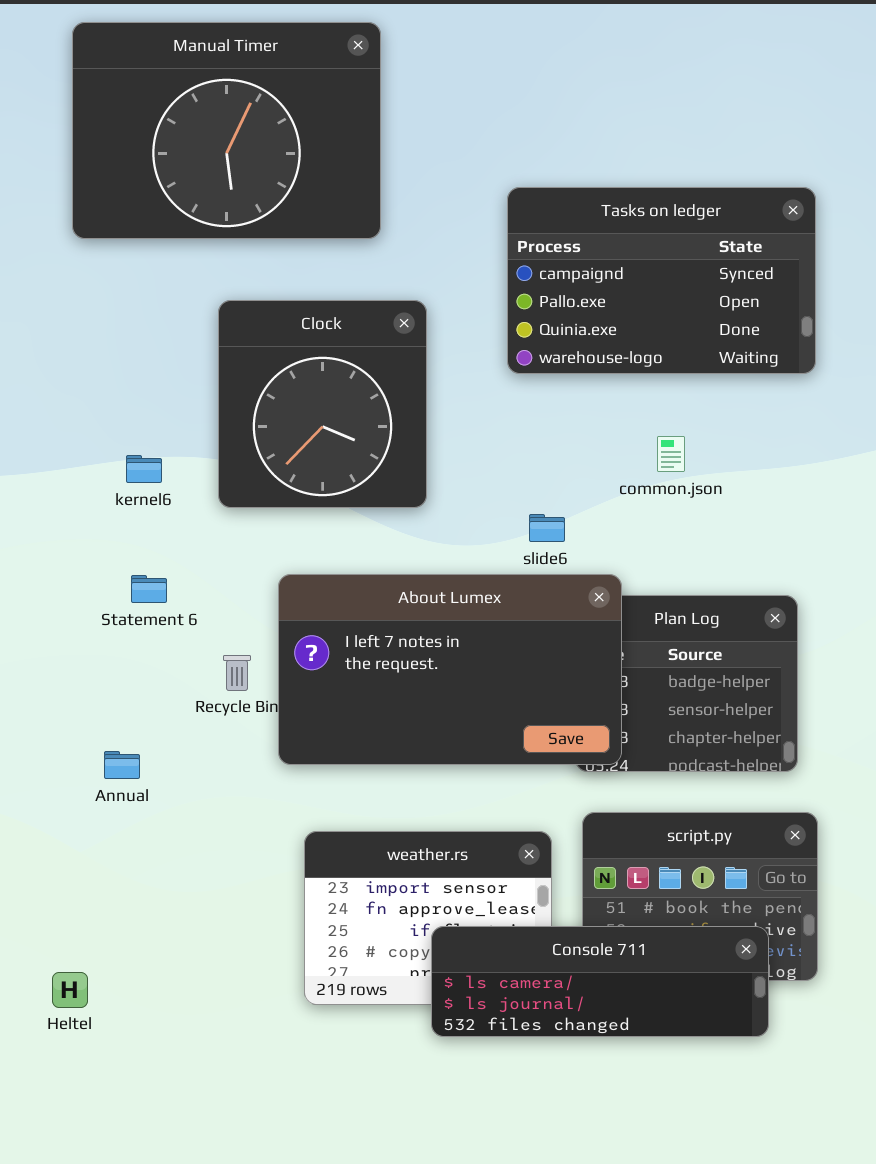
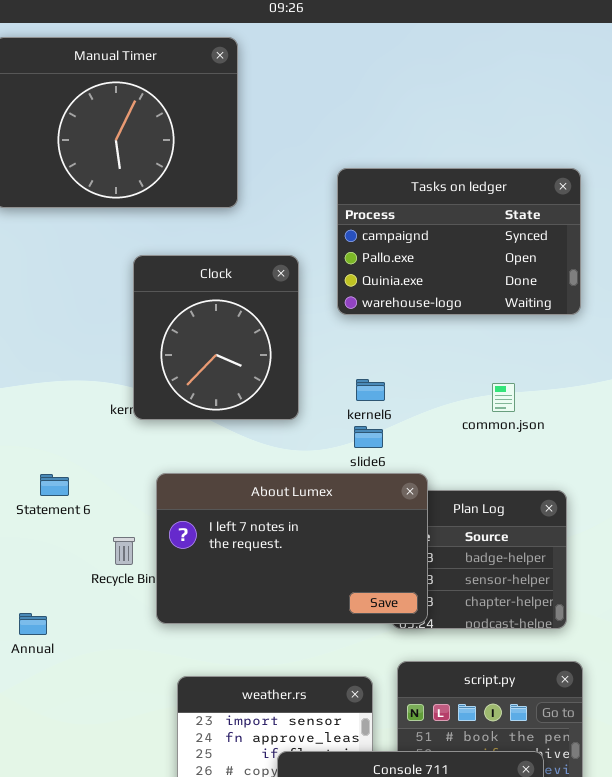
Clock: [218,300,427,508] -> [133,255,299,420], moved
common.json: [657,436,685,472] -> [492,383,515,412], moved
kernel6: [126,455,162,483] -> [356,379,385,401], moved

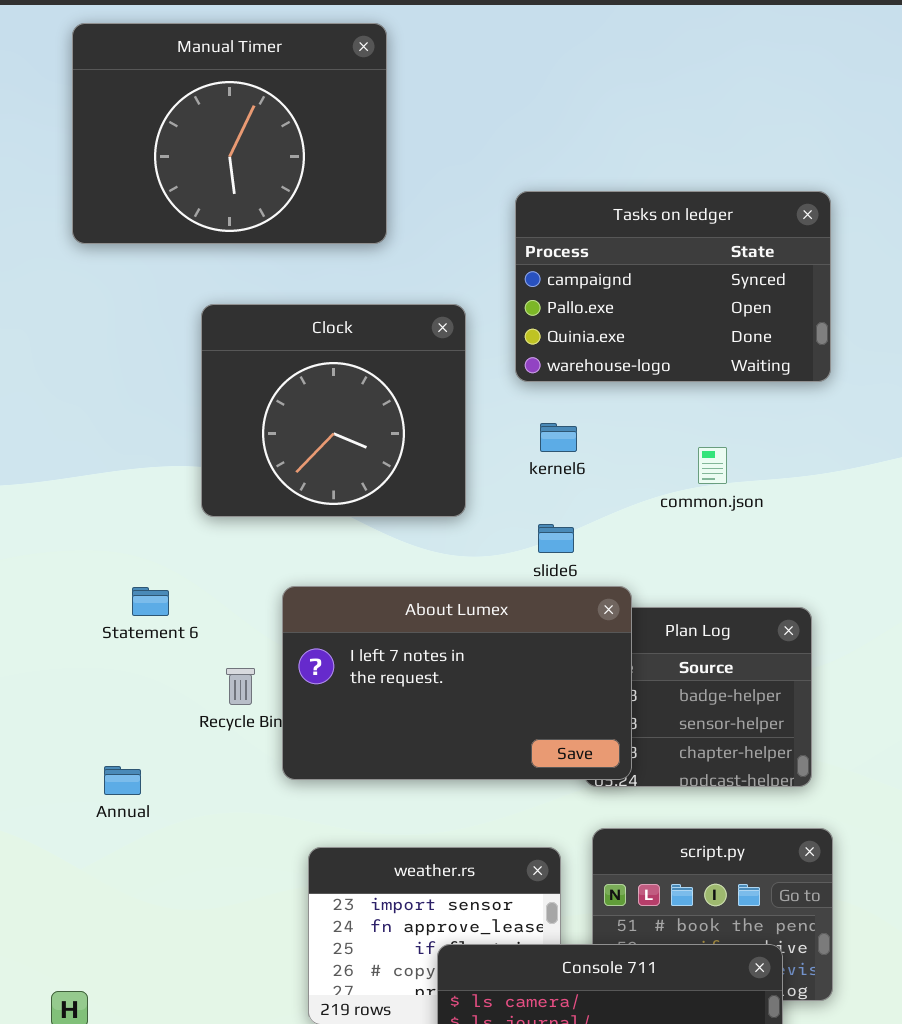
Clock: [133,255,299,420] -> [201,304,466,517], resized
kernel6: [356,379,385,401] -> [540,423,577,452], moved
common.json: [492,383,515,412] -> [698,447,727,484], moved

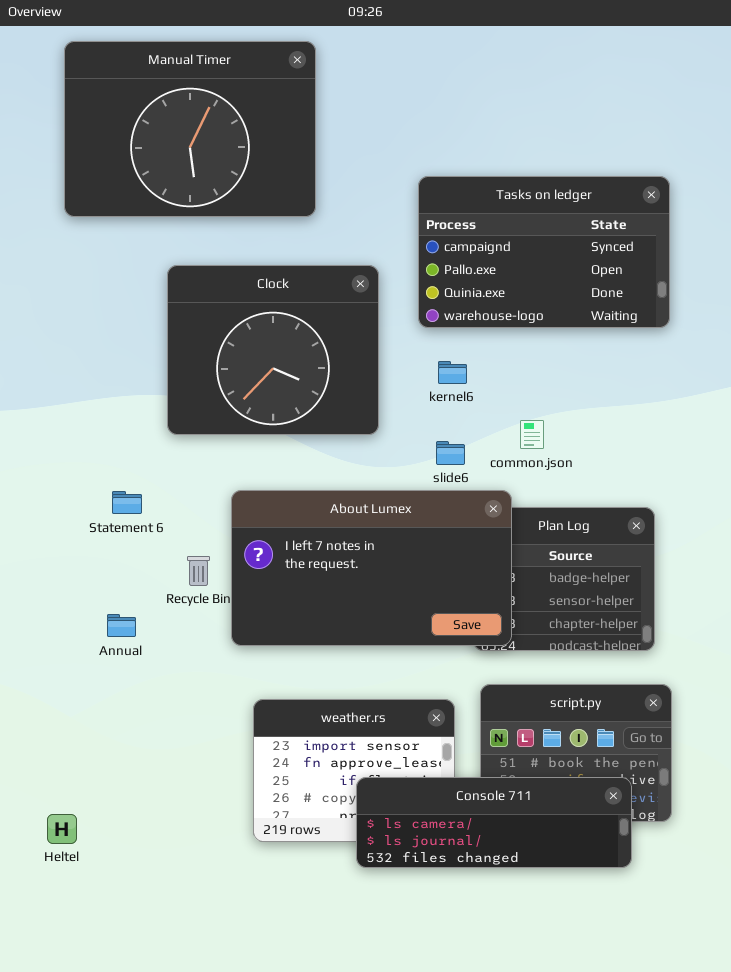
common.json: [698,447,727,484] -> [520,420,544,449], moved
Annual: [104,766,141,795] -> [107,614,136,637], moved

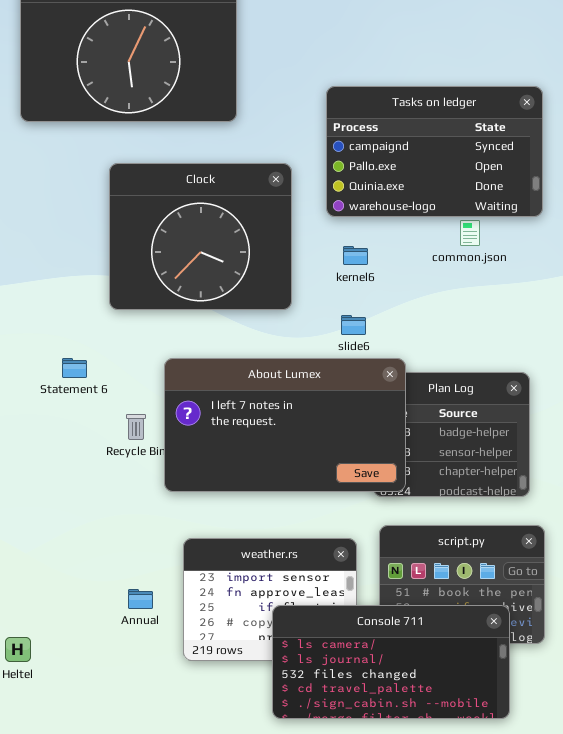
common.json: [520,420,544,449] -> [460,220,480,246], moved
Annual: [107,614,136,637] -> [128,589,153,609], moved
Console 711: [356,777,632,868] -> [272,605,510,719], resized

